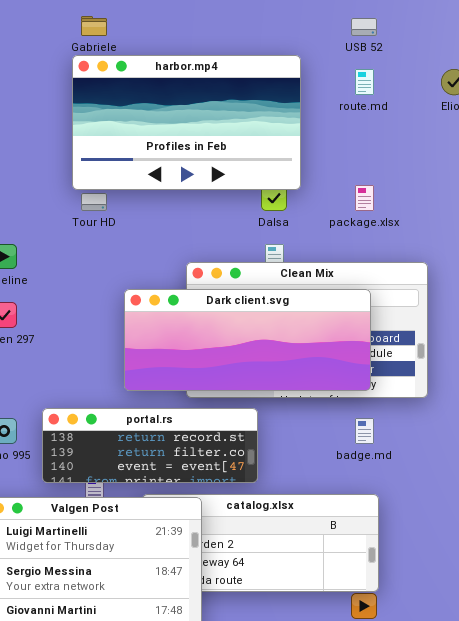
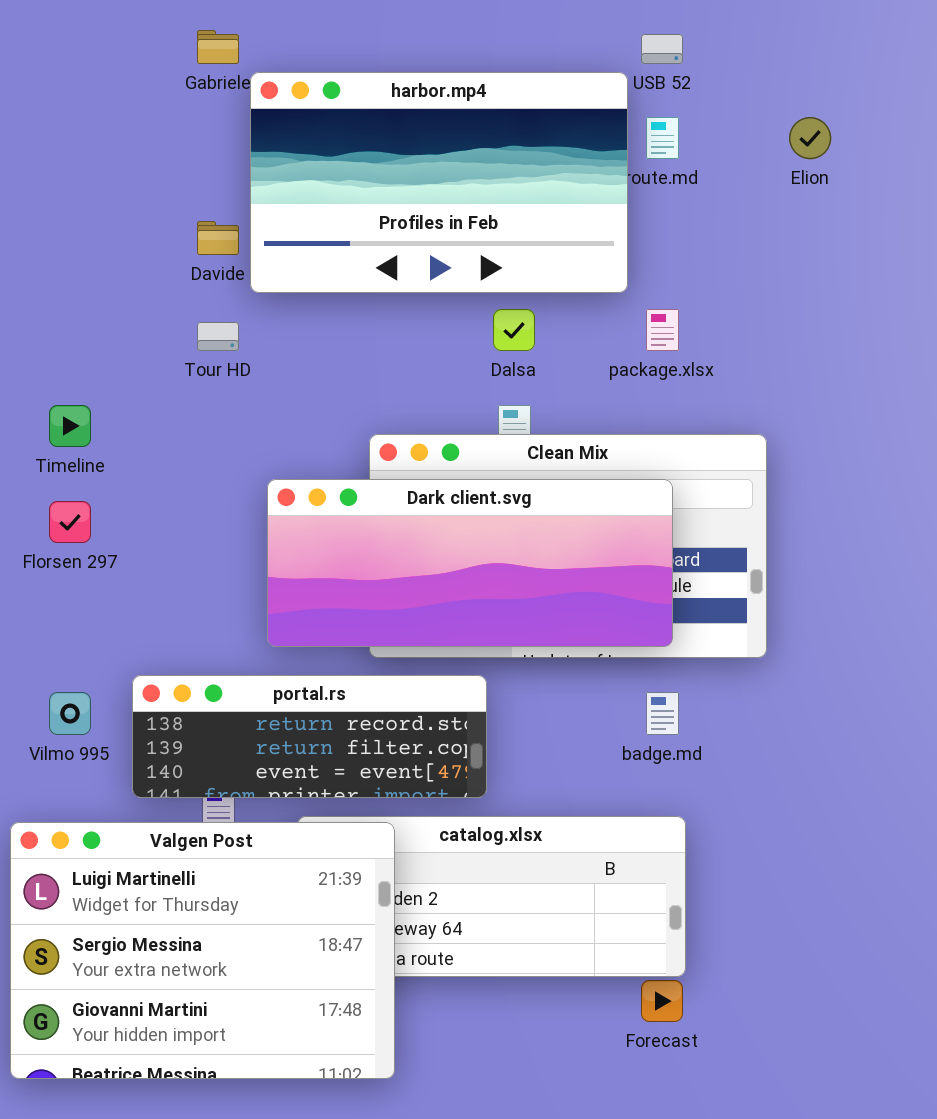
harbor.mp4: [72,55,301,190] -> [250,72,628,293], moved

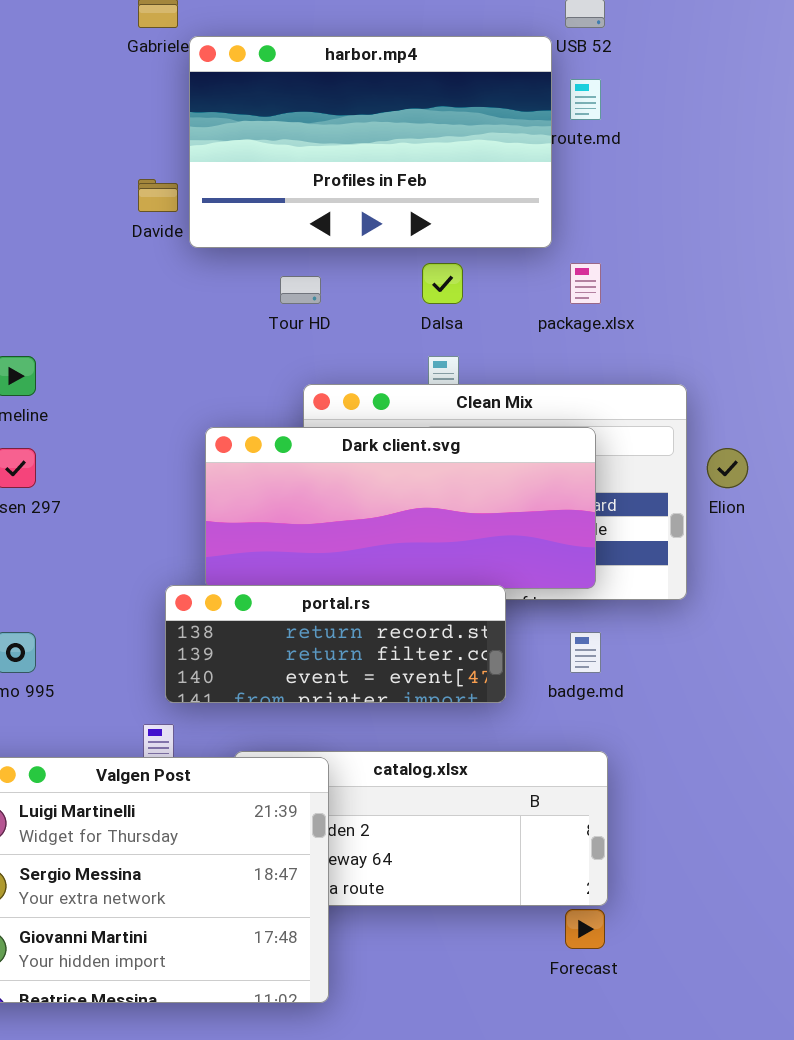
Elion: [789,117,831,159] -> [707,448,748,488], moved
Tour HD: [197,322,239,351] -> [280,276,321,304], moved
portal.rs: [132,675,487,798] -> [165,585,506,703], moved

